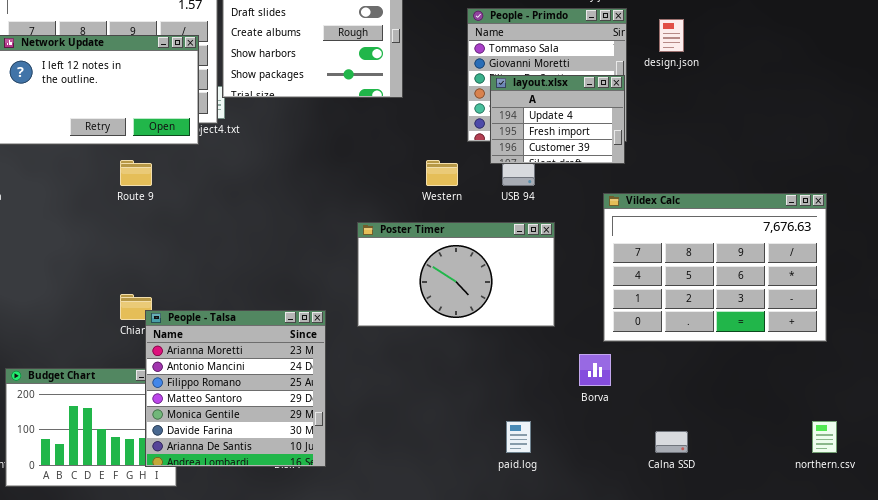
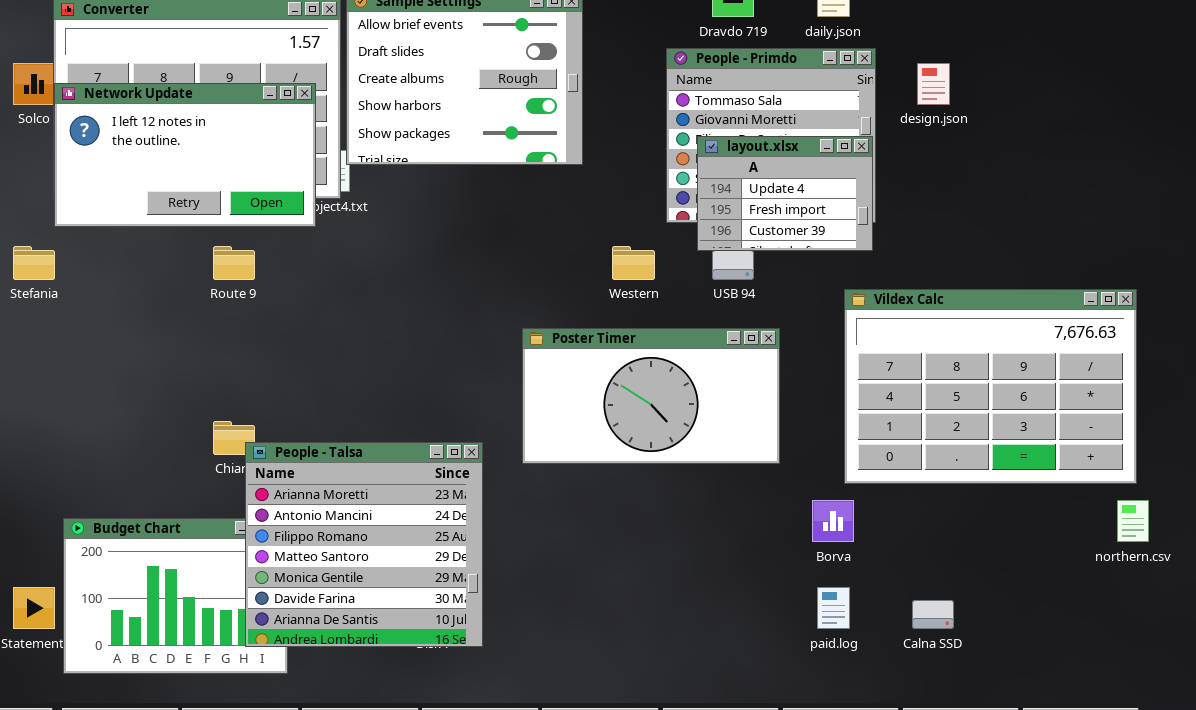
paid.log: [506,421,531,453] -> [817,587,850,629], moved
northern.csv: [812,421,837,453] -> [1117,500,1149,542], moved

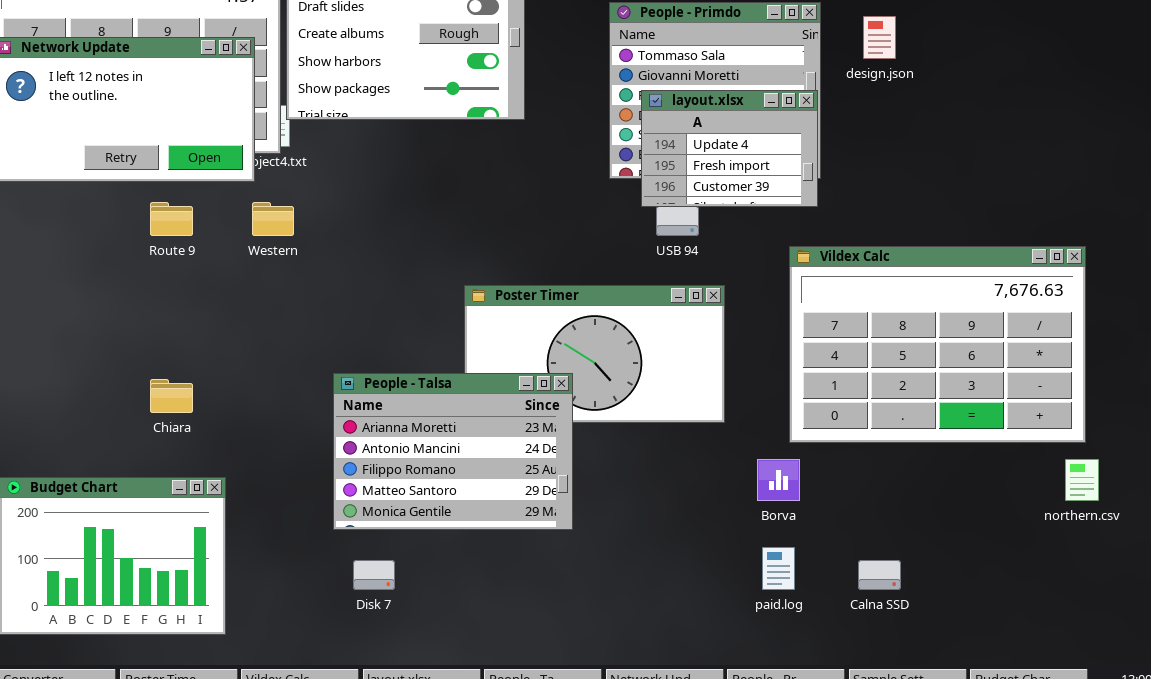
Western: [612,246,655,280] -> [252,202,294,236], moved
People - Talsa: [245,442,483,647] -> [333,373,573,530], moved, resized

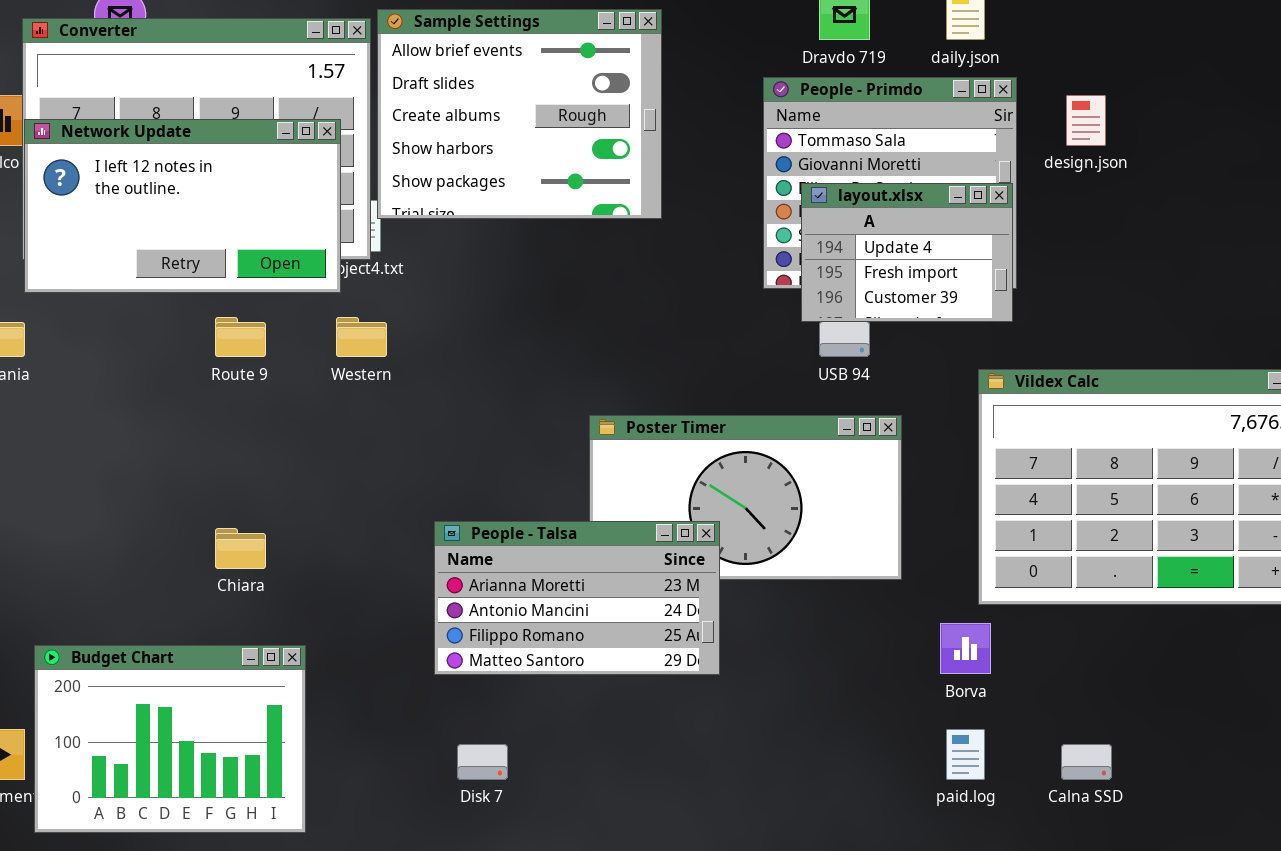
People - Talsa: [333,373,573,530] -> [434,521,720,675], resized

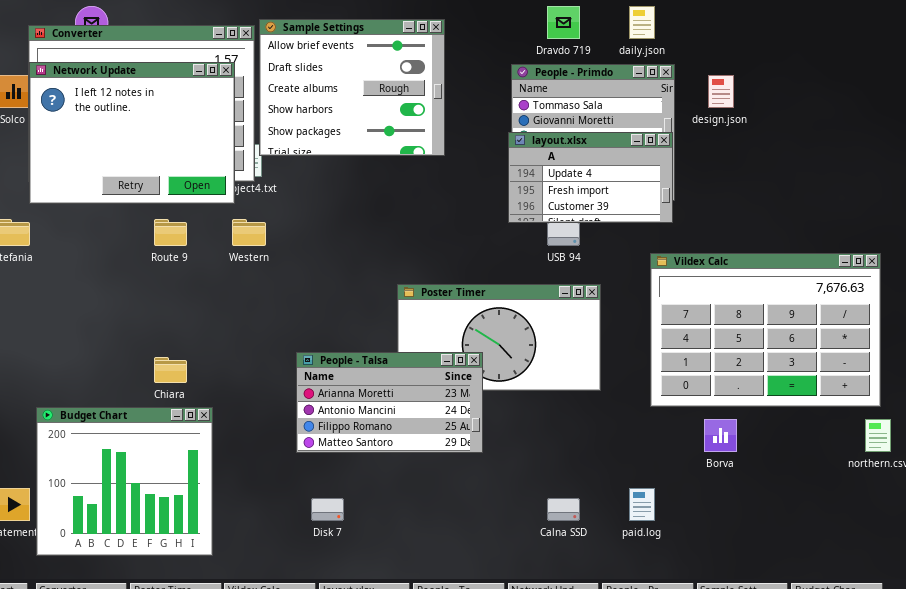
Network Update: [24,119,341,293] -> [29,62,235,204], resized
layout.xlsx: [801,183,1013,322] -> [508,132,673,223], resized
Borva: [940,623,991,674] -> [704,419,737,452], moved
Budget Chart: [34,645,306,833] -> [36,407,213,556], resized
Calna SSD: [1061,744,1112,780] -> [547,498,580,521], moved

